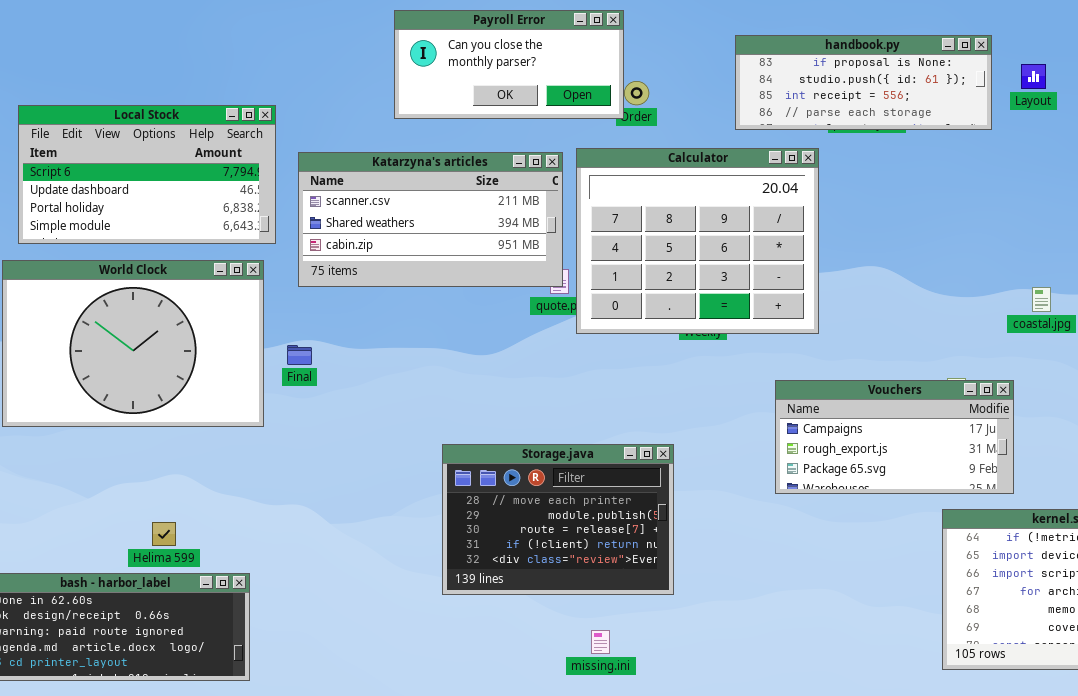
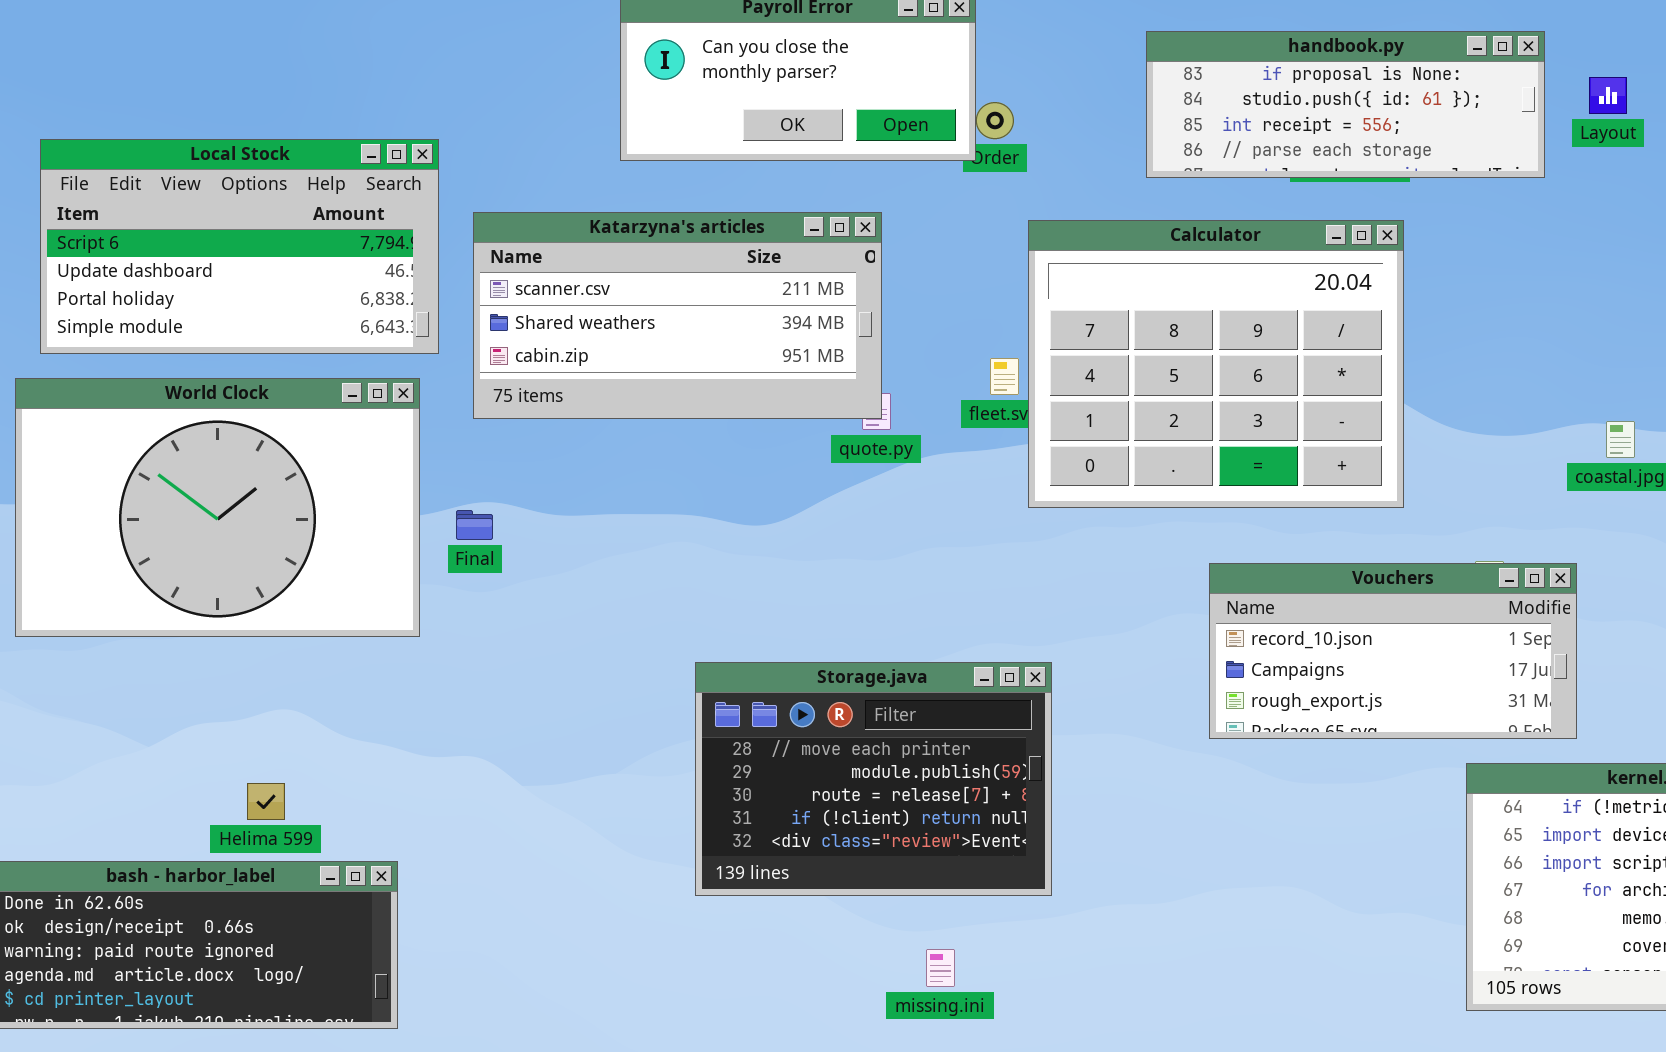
Calculator: [576,148,819,334] -> [1028,220,1404,508], moved
Vouchers: [775,380,1014,494] -> [1209,563,1577,739], scrolled up 1 row

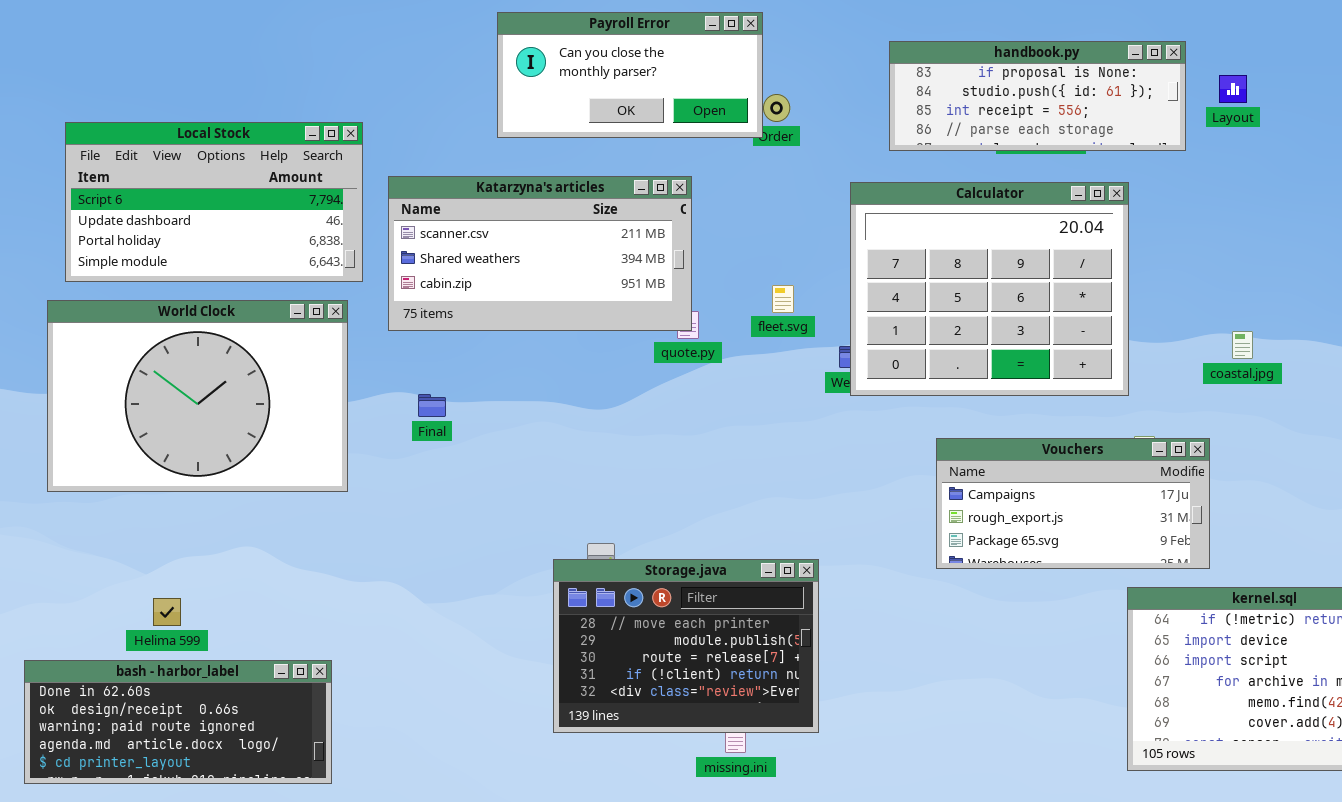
Calculator: [1028,220,1404,508] -> [850,182,1129,396], moved
Final: [456,510,493,540] -> [418,394,446,417], moved
Vouchers: [1209,563,1577,739] -> [936,438,1210,569], scrolled down 1 row
Storage.java: [695,662,1052,896] -> [553,559,819,733], moved
Helima 599: [247,783,285,820] -> [153,598,181,626], moved

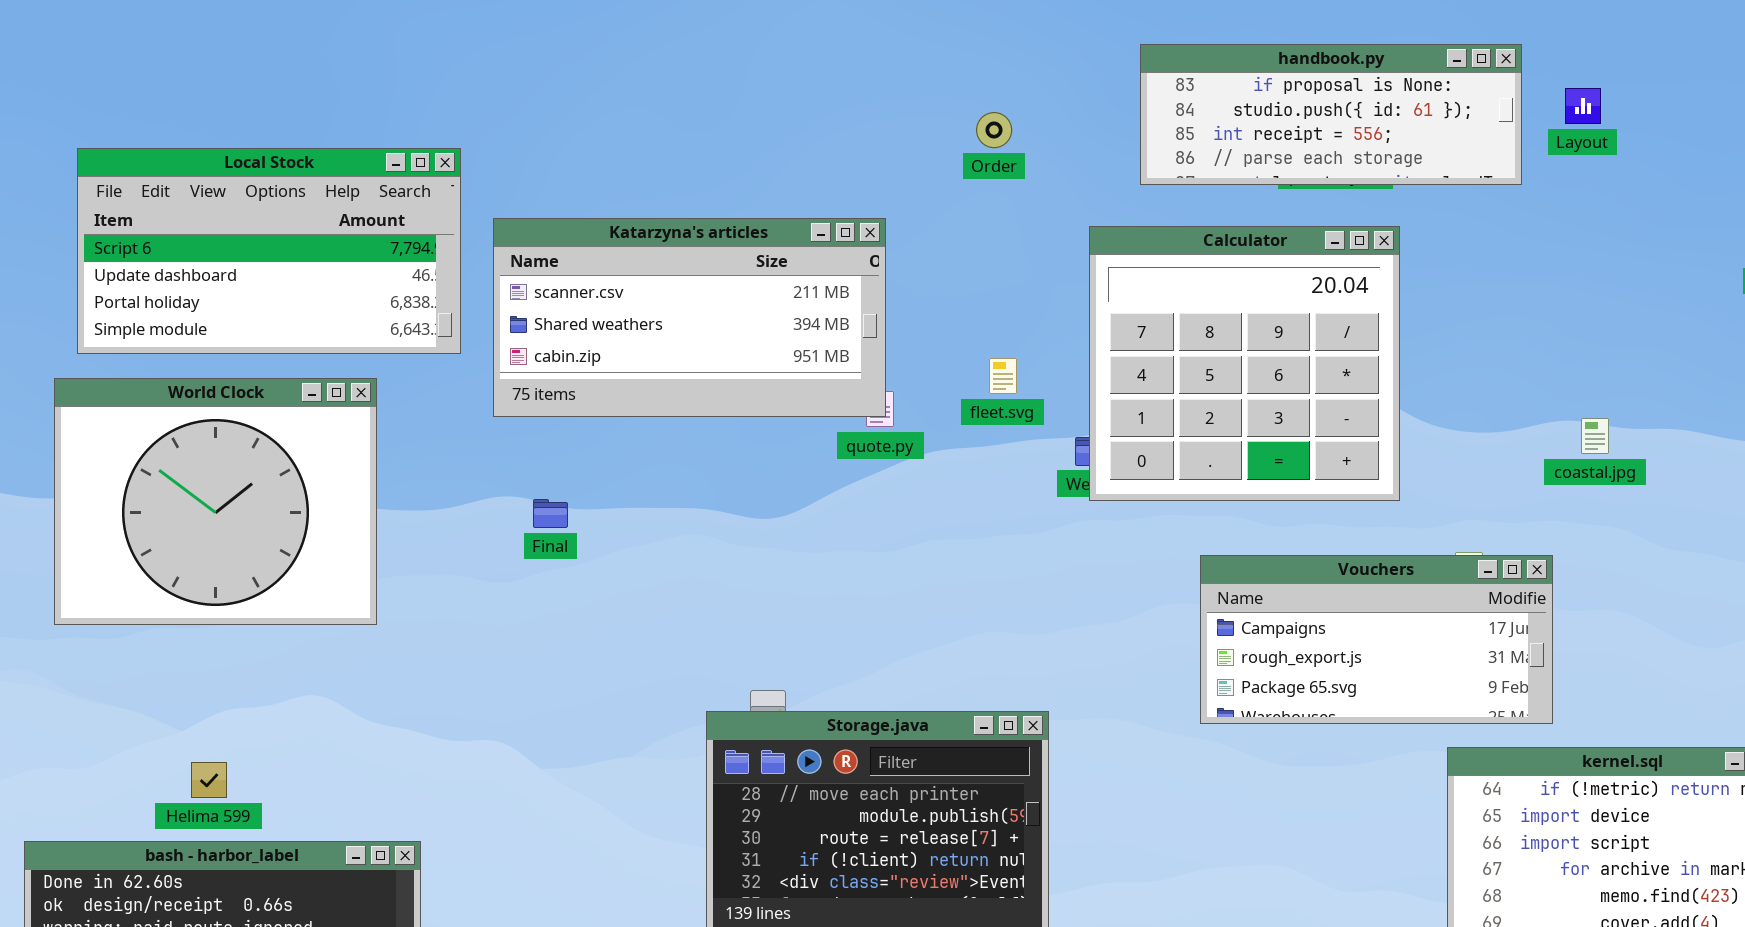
Payroll Error: [497,12,763,138] -> none, closed
Calculator: [850,182,1129,396] -> [1089,226,1400,501], resized
World Clock: [47,300,348,492] -> [54,378,377,625], resized

